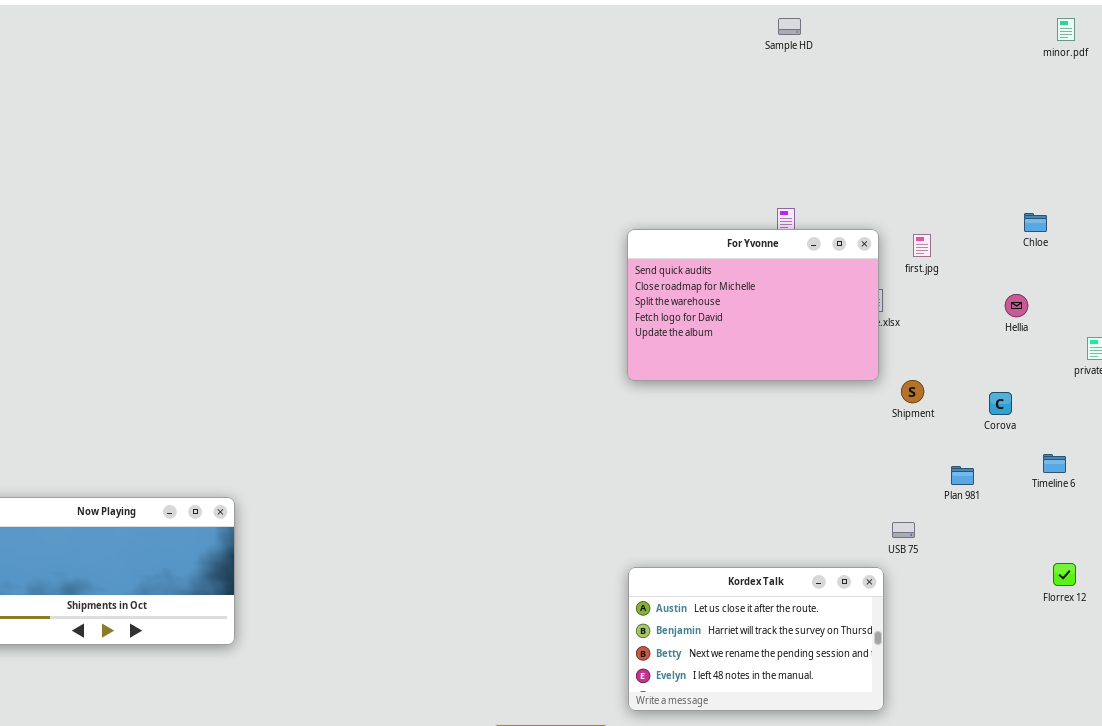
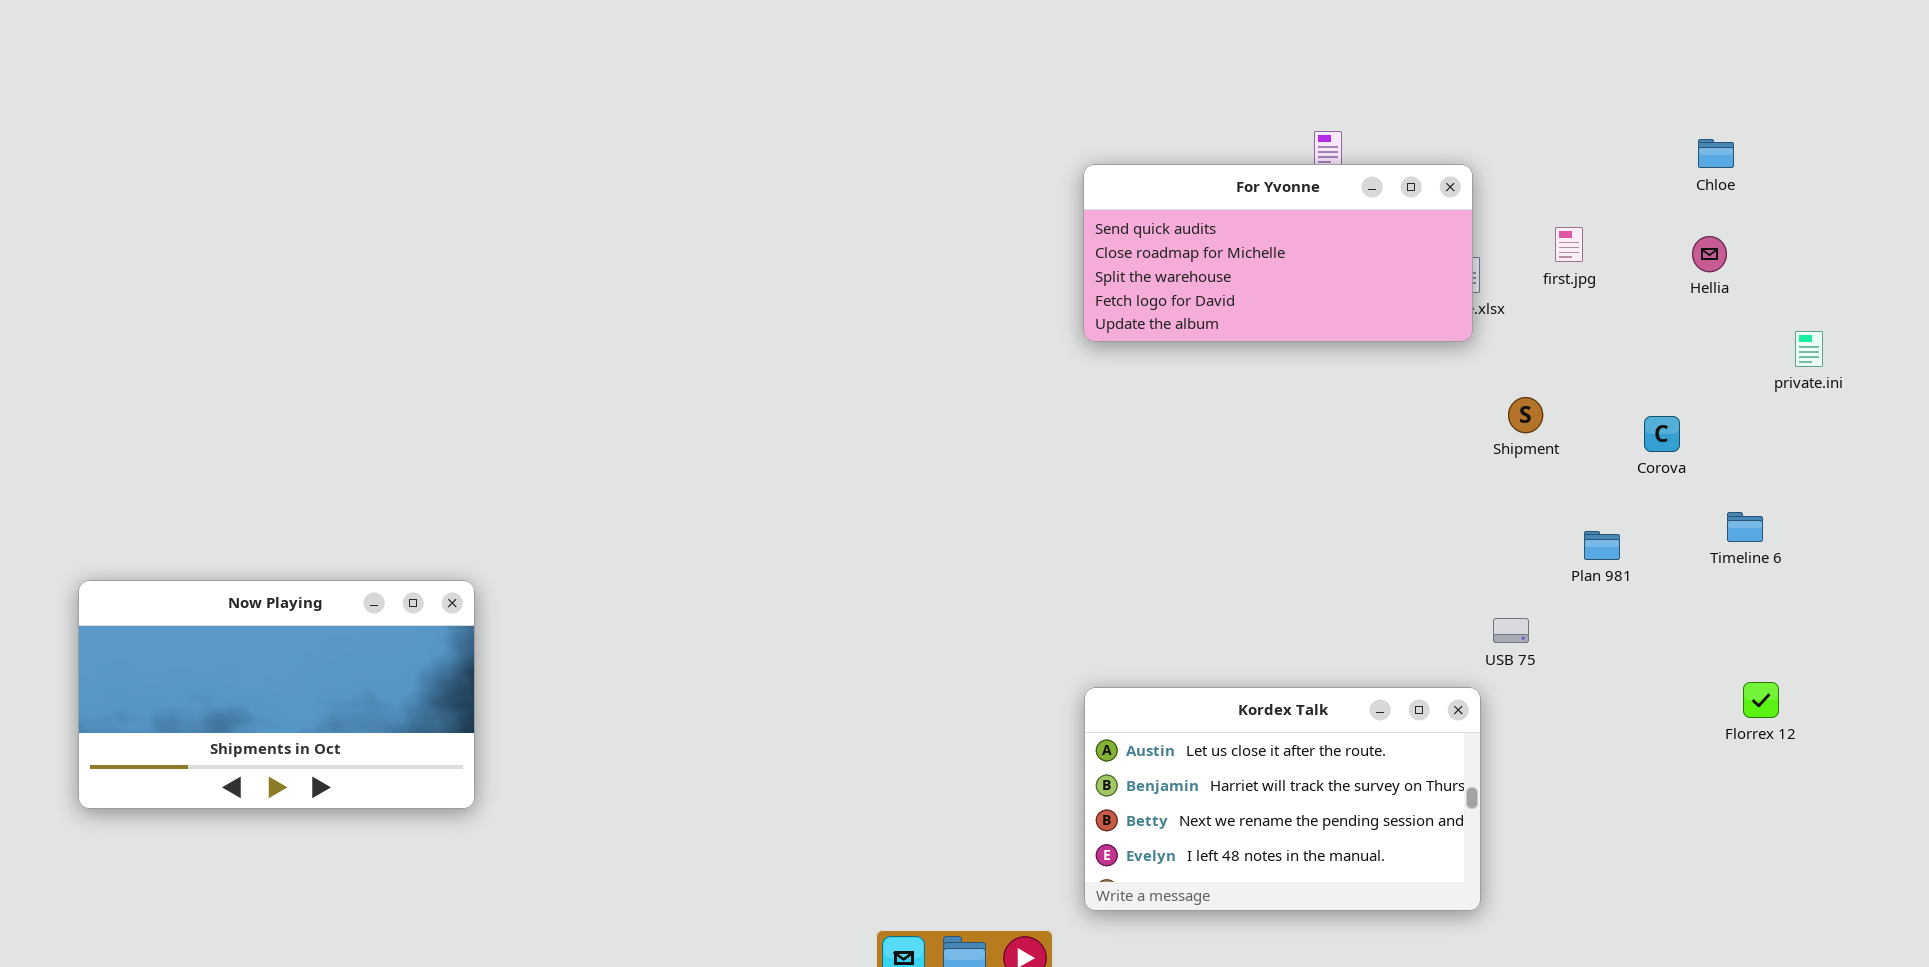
For Yvonne: [627,229,879,381] -> [1083,164,1473,342], resized
first.jpg: [913,234,931,257] -> [1555,227,1583,262], moved
Hellia: [1005,294,1028,317] -> [1692,236,1727,272], moved

